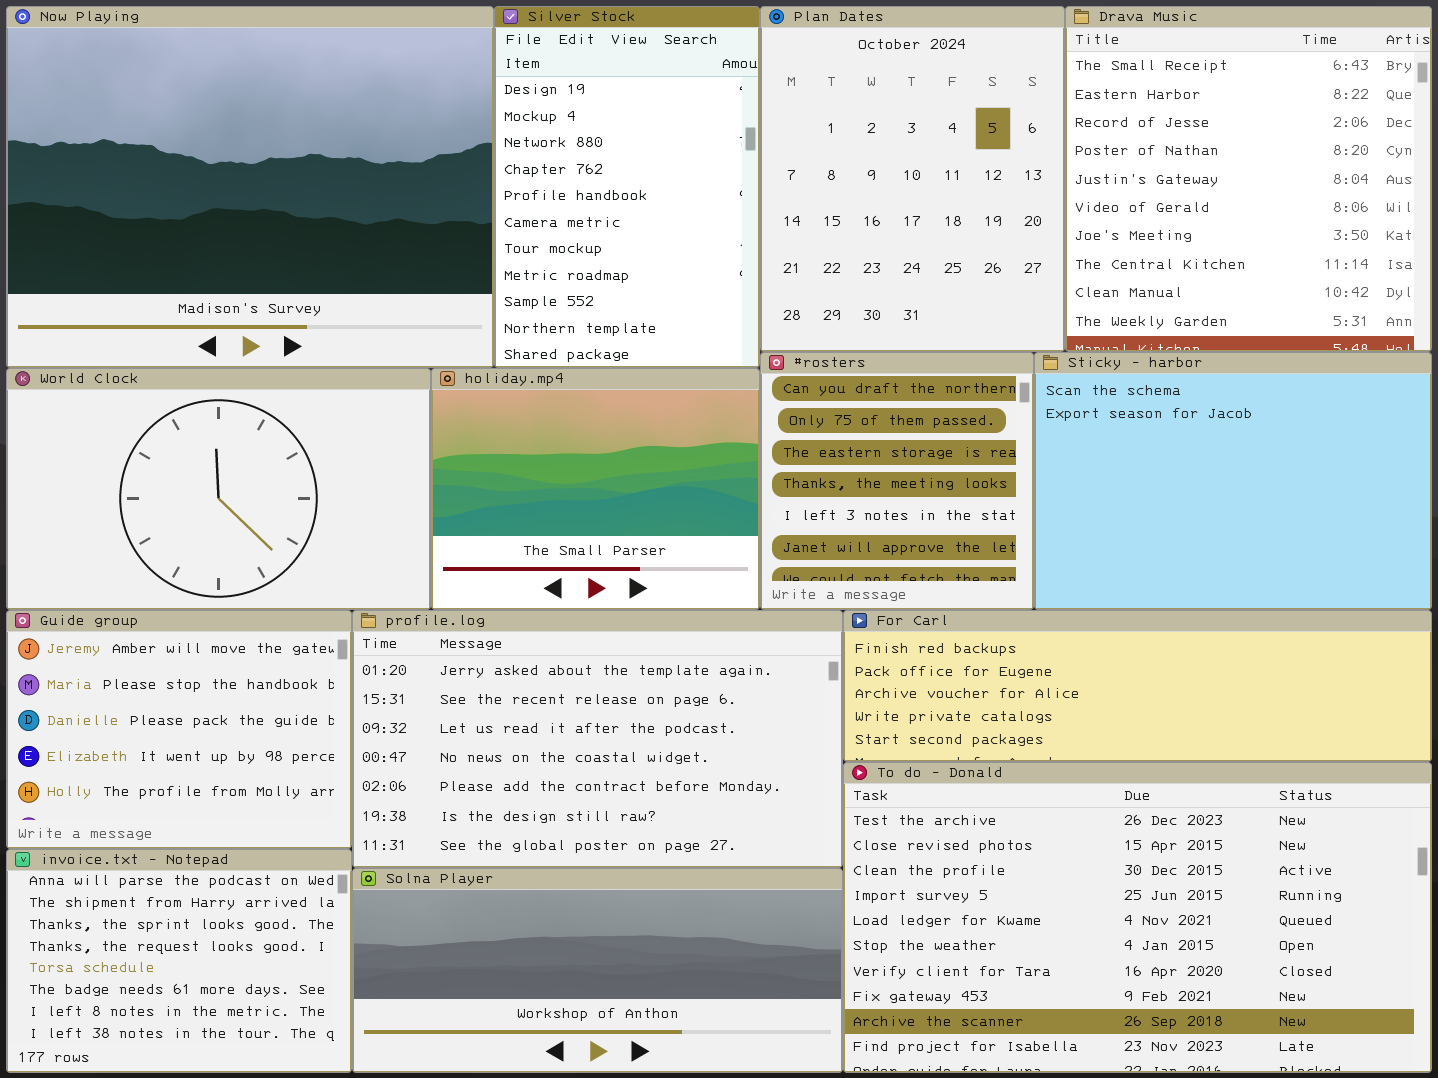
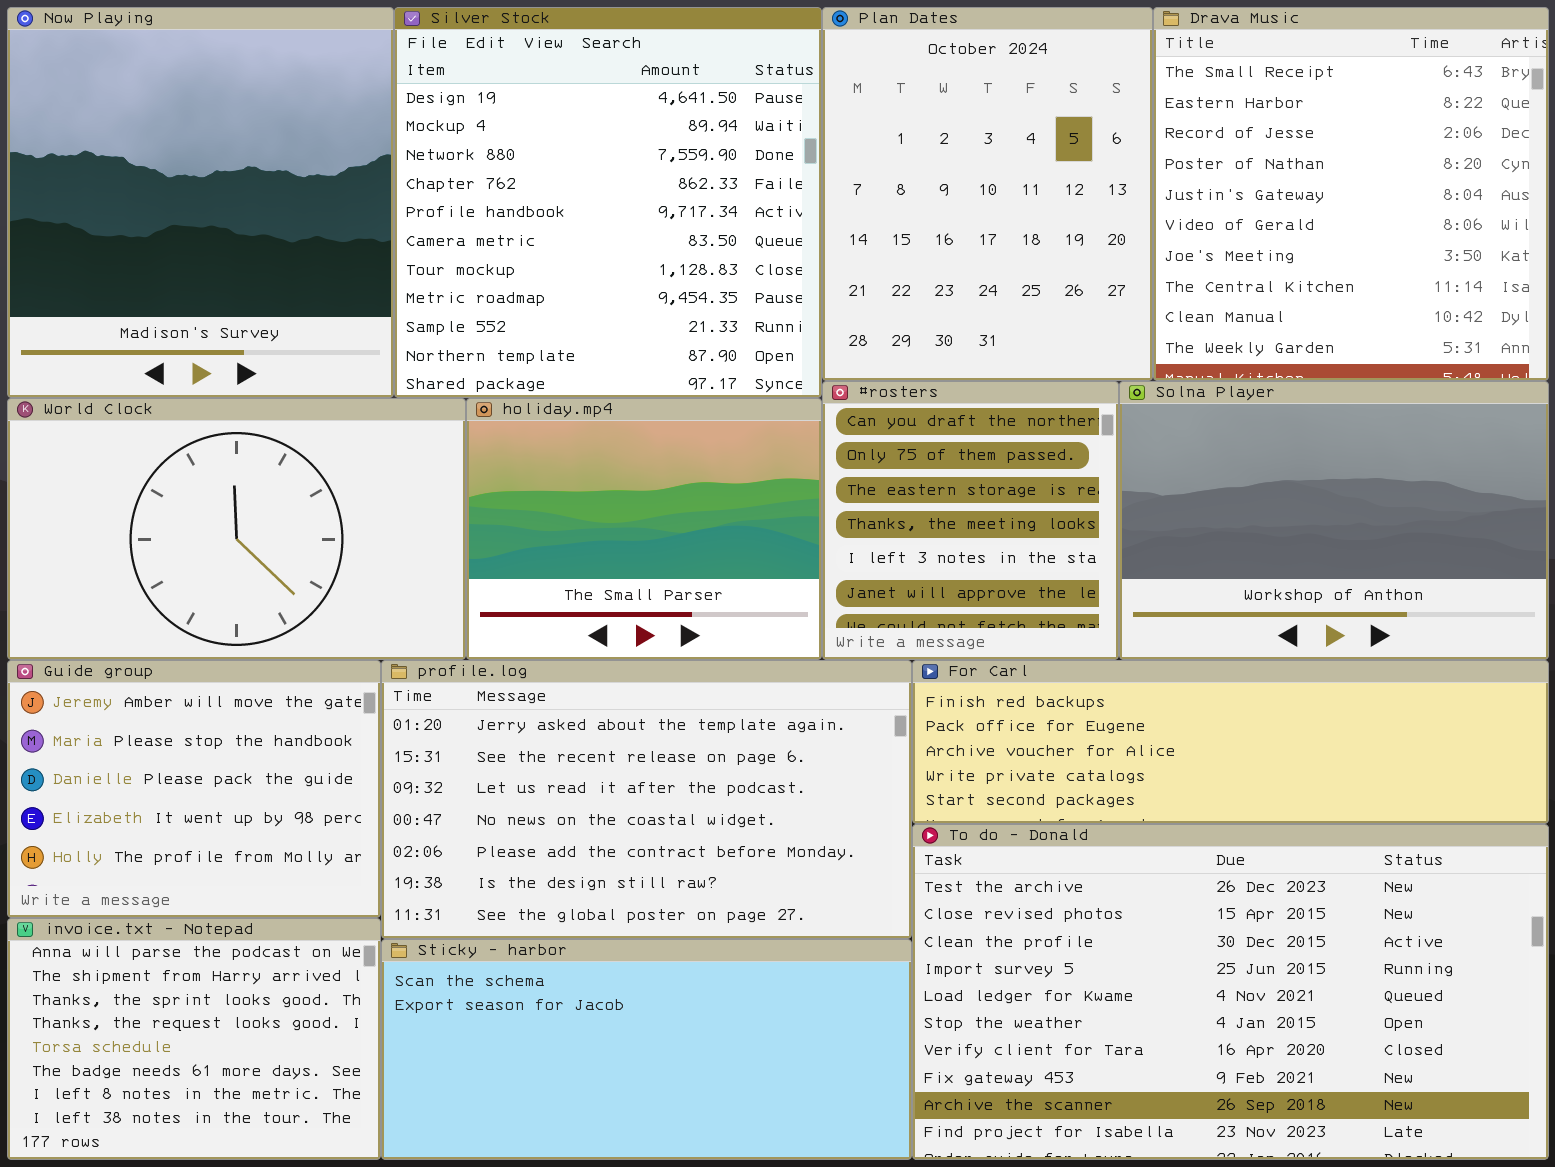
Now Playing: [6,6,494,368] -> [7,7,394,398], resized
Silver Stock: [494,6,760,368] -> [394,7,822,398], resized
Sticky - harbor: [1034,352,1432,610] -> [381,939,912,1160], moved, resized
Solna Player: [352,868,843,1073] -> [1119,381,1549,660], moved, resized

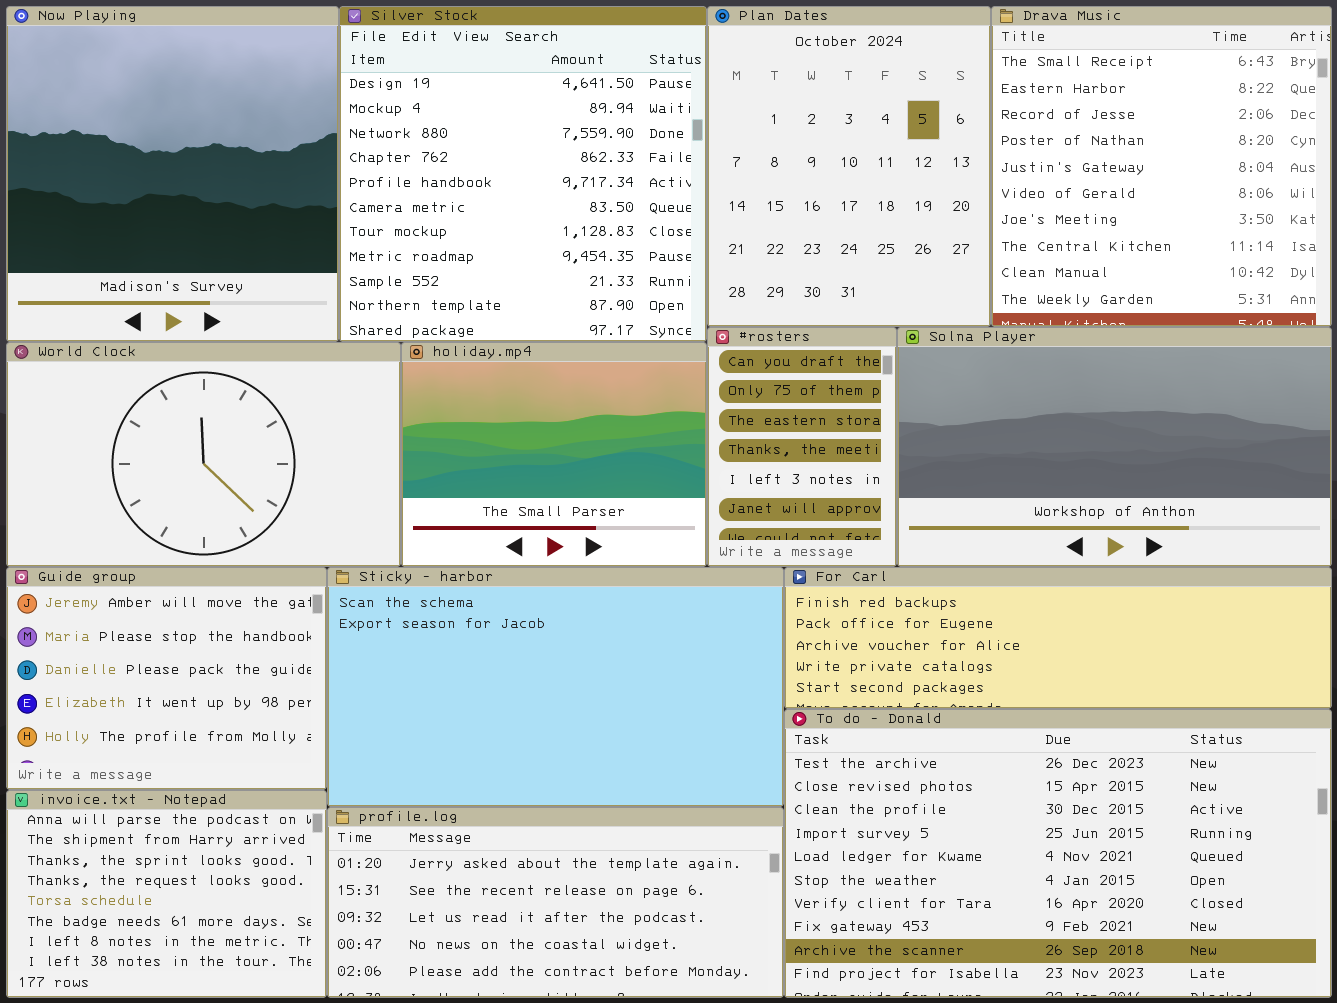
#rosters: [822,381,1119,660] -> [707,327,897,567], resized
Solna Player: [1119,381,1549,660] -> [897,327,1332,567], resized
profile.log: [381,660,912,939] -> [327,807,784,998], moved, resized
Sticky - harbor: [381,939,912,1160] -> [327,567,784,807], moved, resized

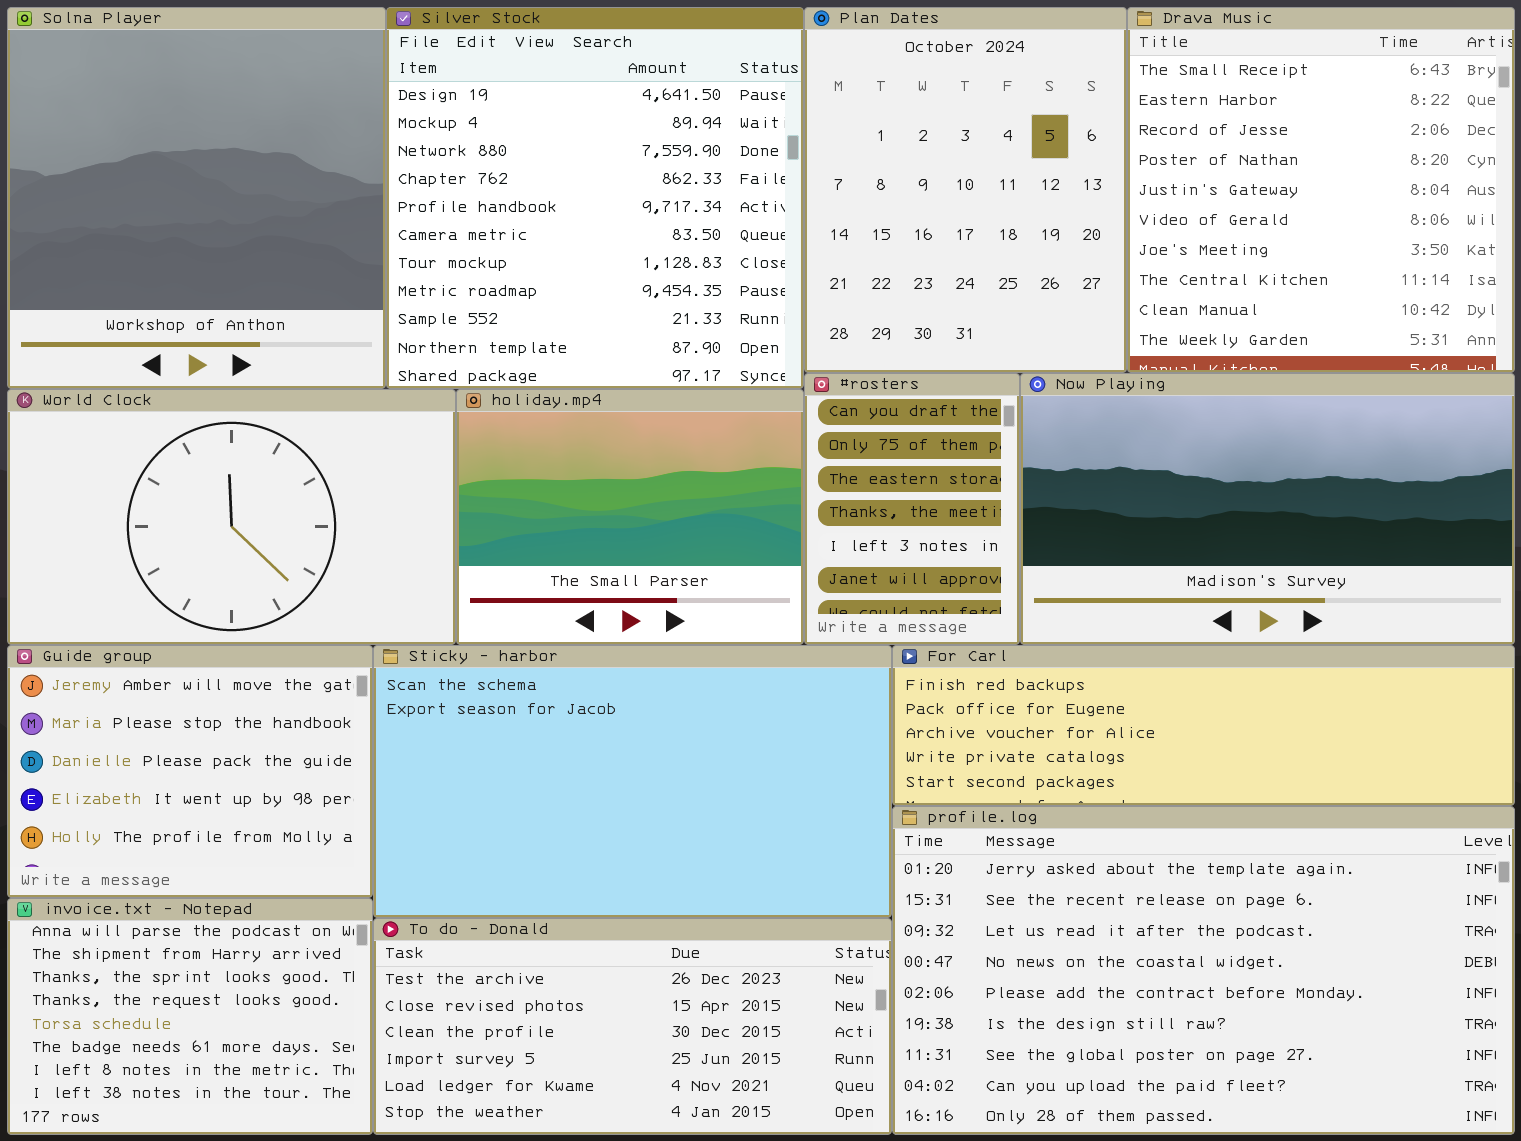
Now Playing: [6,6,339,342] -> [1020,373,1515,645], moved, resized
Solna Player: [897,327,1332,567] -> [7,7,386,389], moved, resized
To do - Donald: [784,709,1332,998] -> [373,918,892,1135], moved, resized
profile.log: [327,807,784,998] -> [892,806,1515,1135], moved, resized

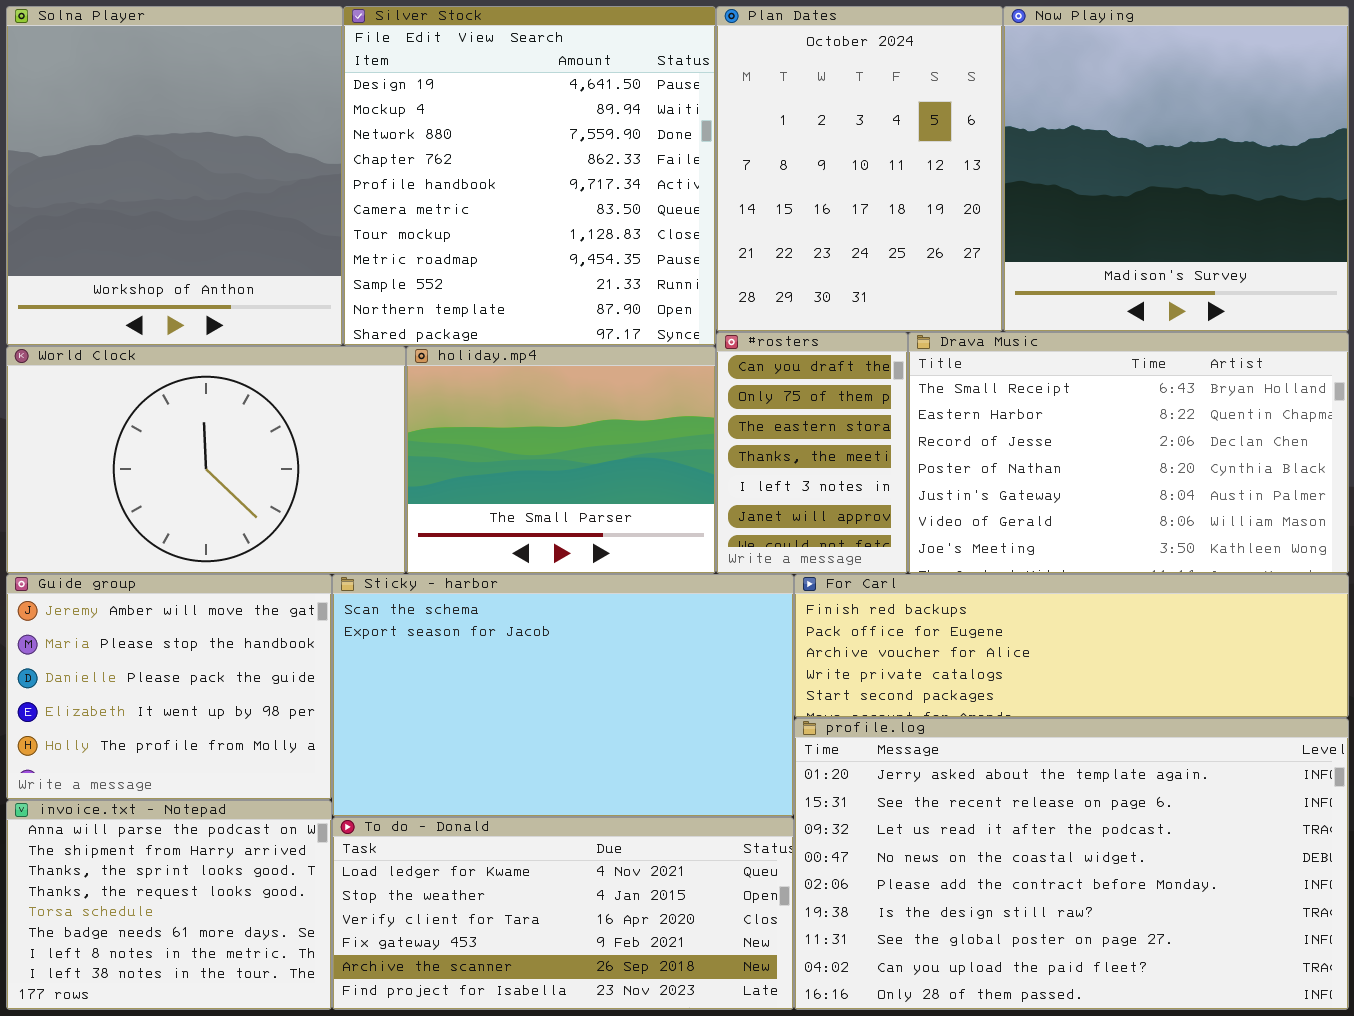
Drava Music: [1127,7,1515,373] -> [908,332,1349,574], moved, resized
Now Playing: [1020,373,1515,645] -> [1003,6,1349,332], moved, resized
To do - Donald: [373,918,892,1135] -> [332,817,794,1010], scrolled down 4 rows

